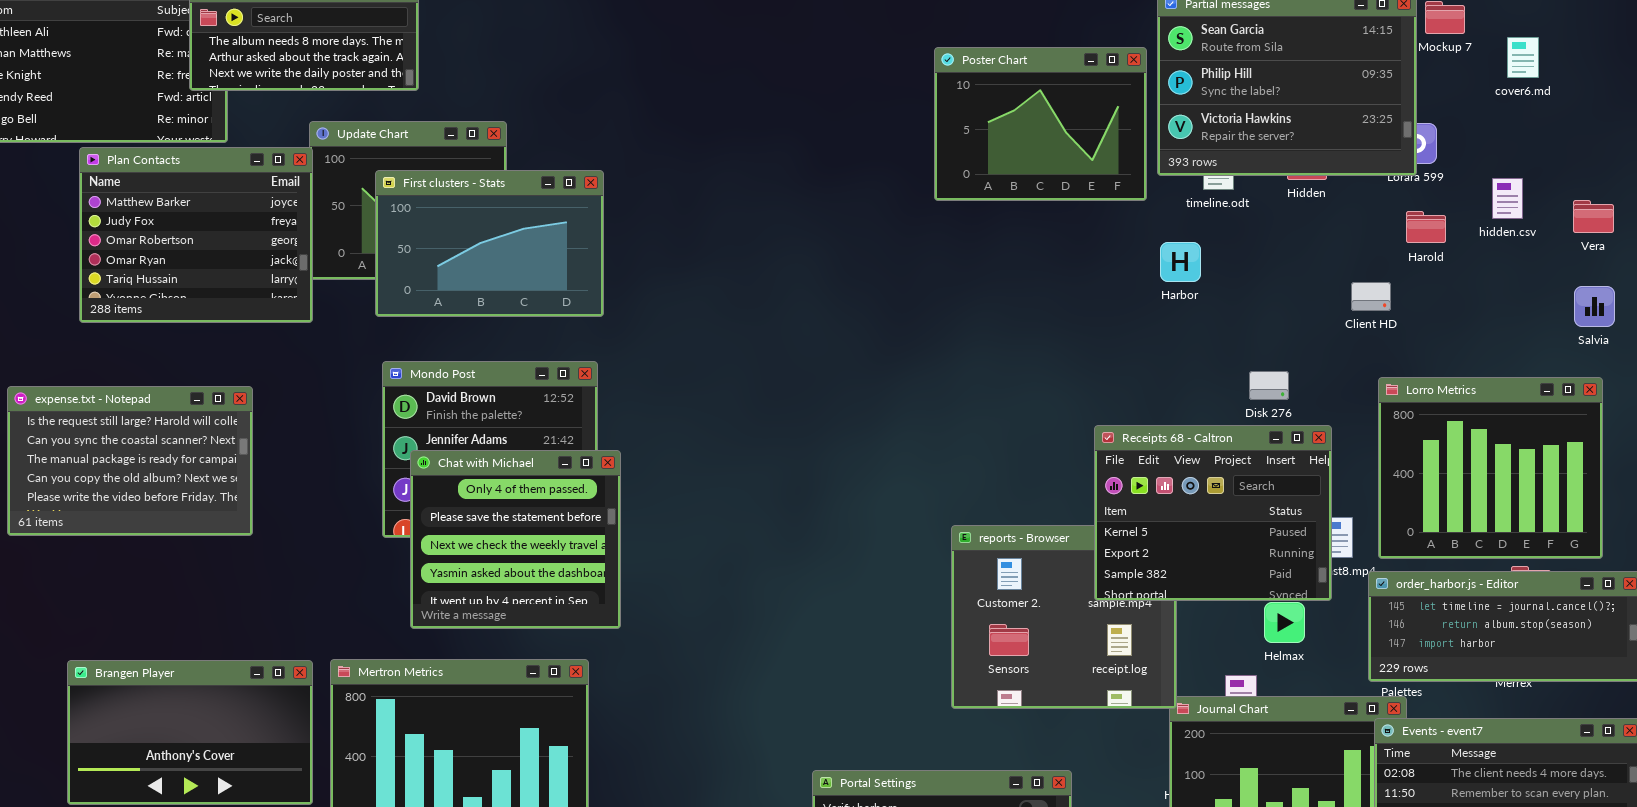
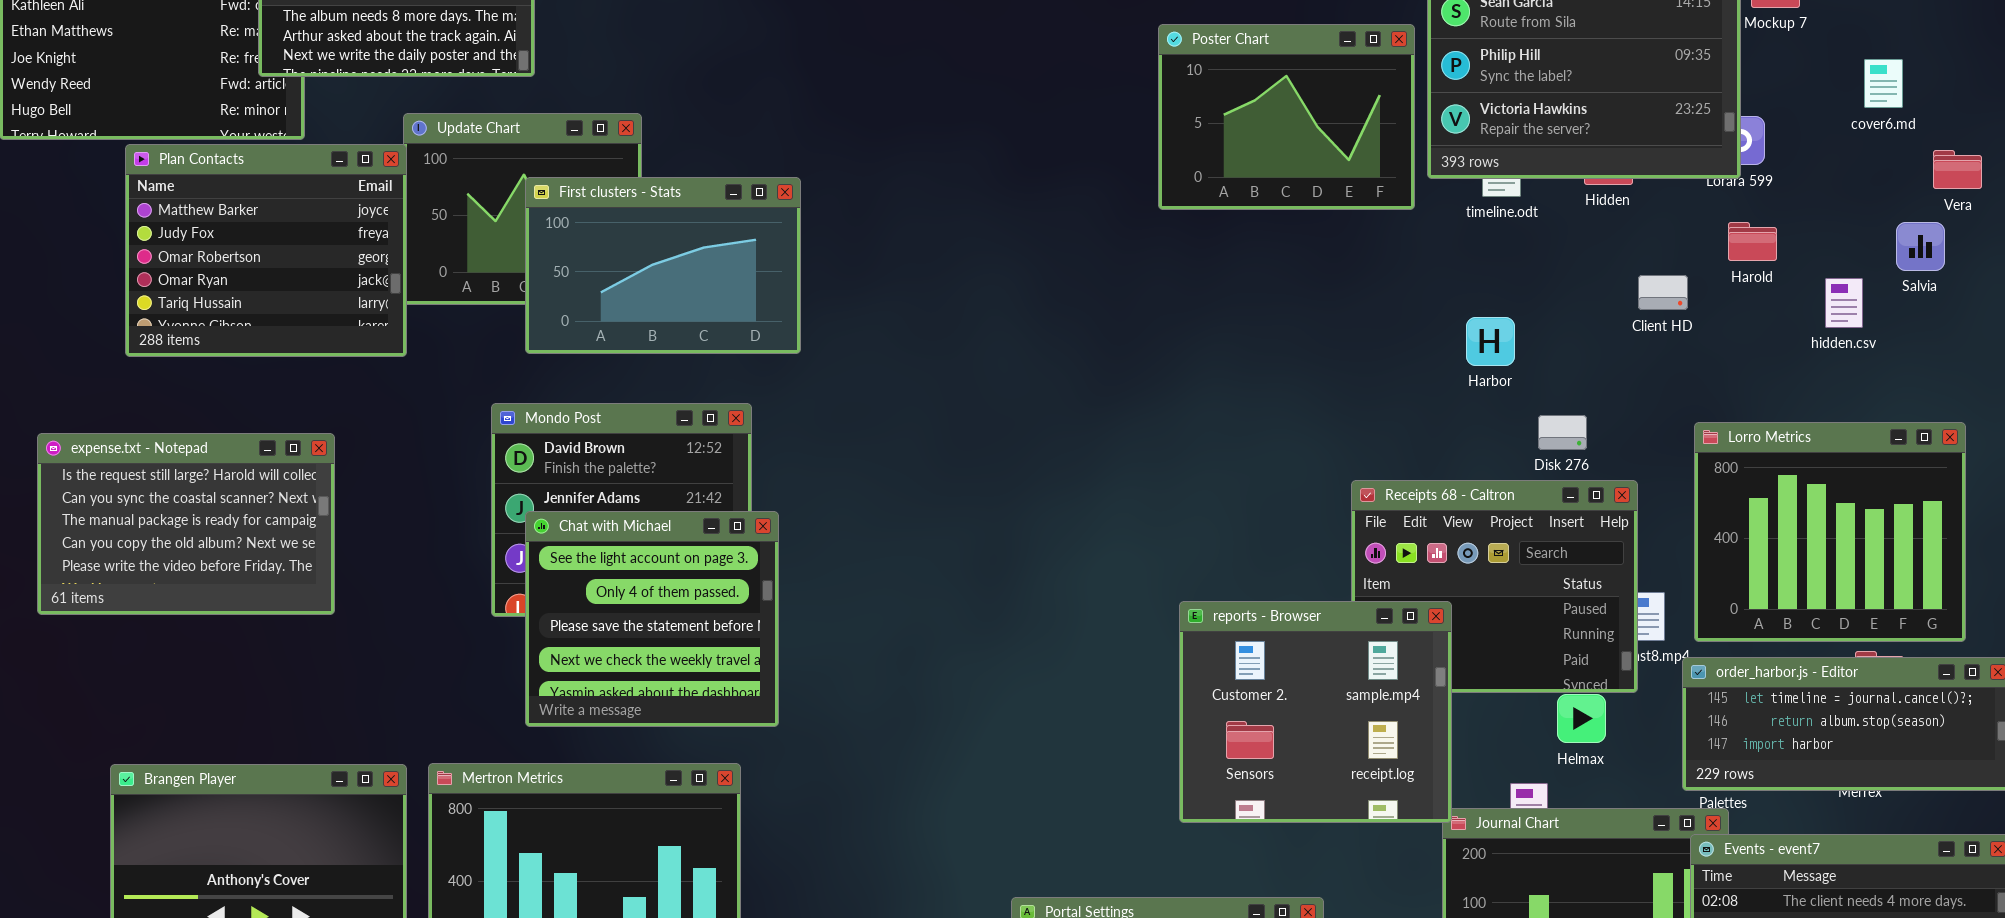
cover6.md: [1507,37,1539,78] -> [1864,59,1903,108], moved
First clusters - Stats: [375,170,604,317] -> [525,177,801,354], moved
hidden.csv: [1492,178,1523,219] -> [1825,278,1863,328], moved
Vera: [1573,200,1614,233] -> [1933,150,1982,189], moved
Harbor: [1160,242,1201,282] -> [1466,317,1515,366], moved
Client HD: [1351,282,1391,311] -> [1638,275,1688,310], moved
Salvia: [1574,286,1615,327] -> [1896,222,1945,271], moved
Chat with Michael: [410,450,621,629] -> [525,511,779,727], scrolled up 1 row
reports - Browser: [951,525,1177,709] -> [1179,601,1452,823], raised

